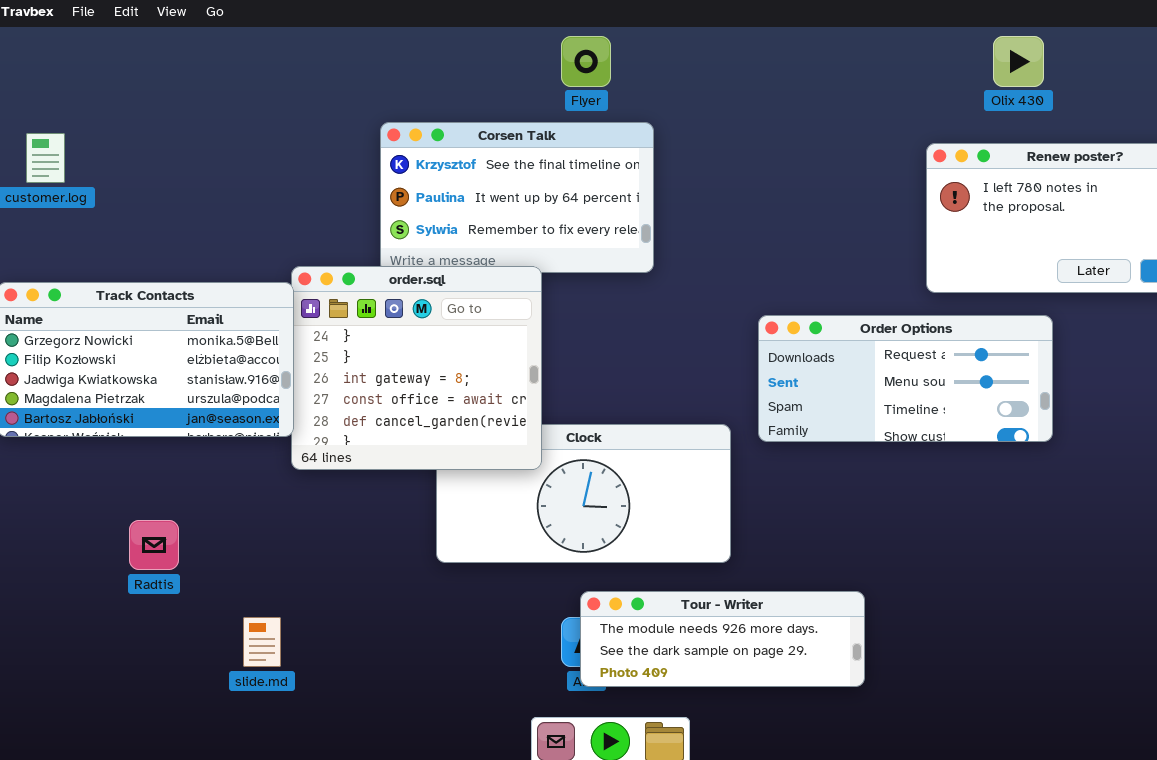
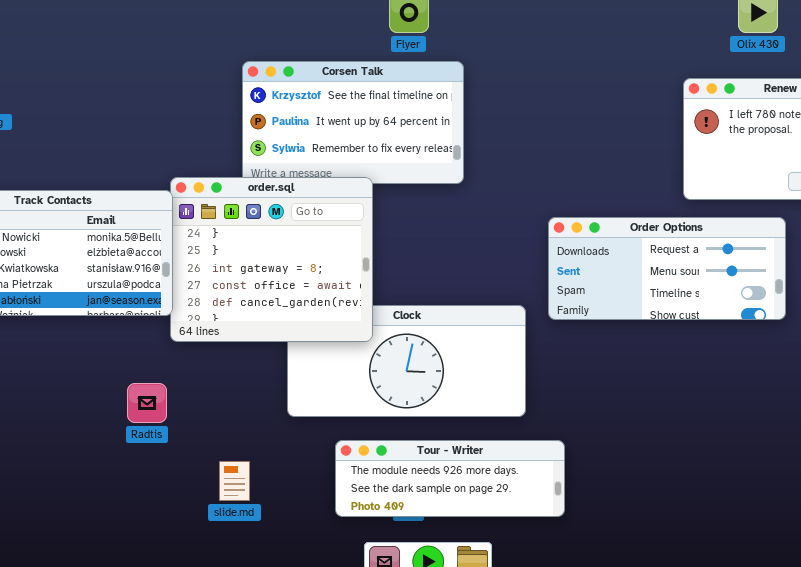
Radtis: [129,520,179,570] -> [127,383,167,423], moved
Tour - Writer: [580,591,865,687] -> [335,440,565,517], moved
slide.md: [243,617,281,667] -> [219,461,250,501], moved

